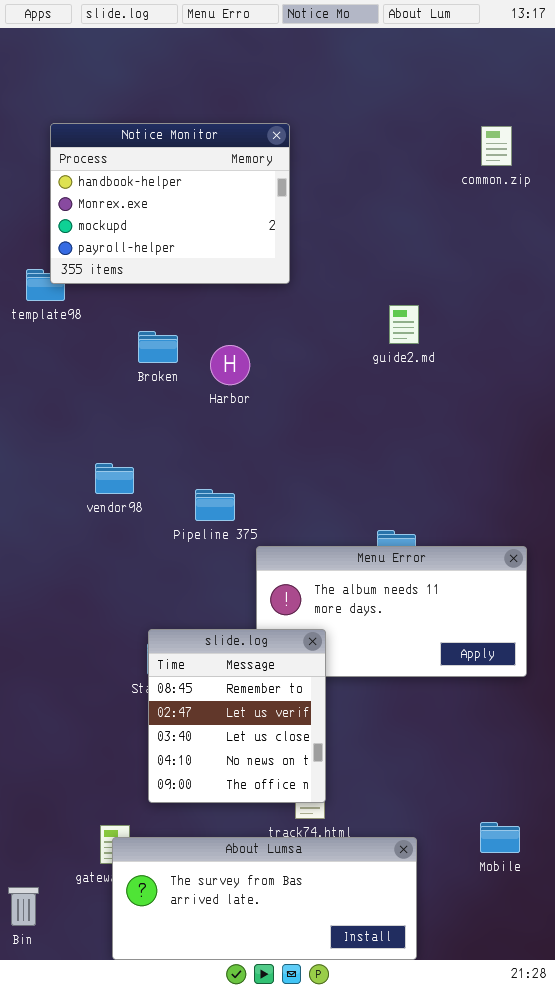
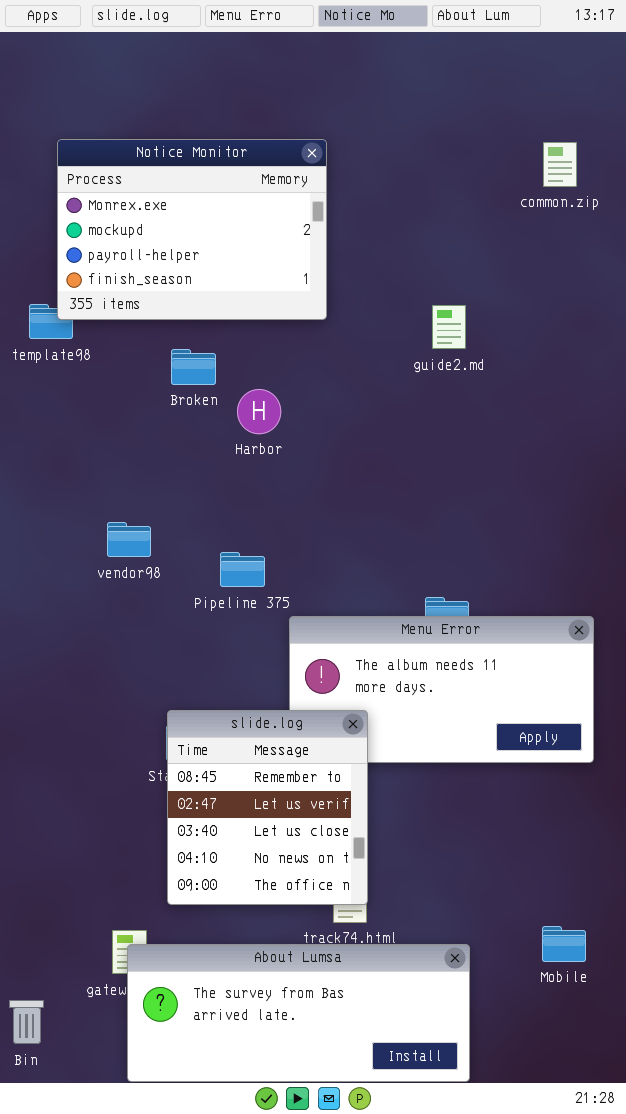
Notice Monitor: [50,123,290,284] -> [57,139,327,320], scrolled down 1 row
guide2.md: [389,305,419,344] -> [432,305,466,349], moved
Broken: [138,331,178,363] -> [171,349,216,385], moved

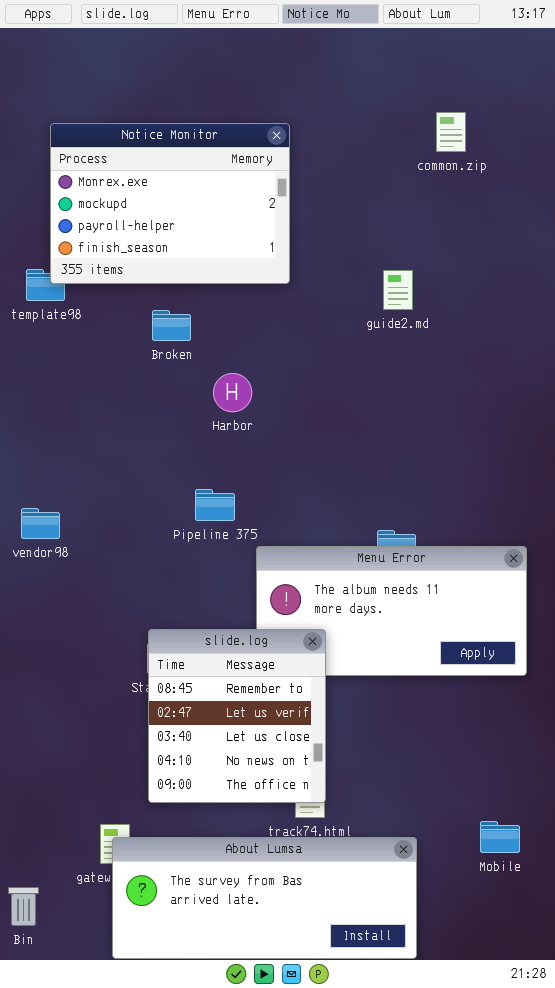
common.zip: [543,142,577,187] -> [436,112,466,152], moved
Harbor: [237,389,281,434] -> [213,373,252,412], moved
vendor98: [107,522,151,557] -> [21,508,60,539], moved

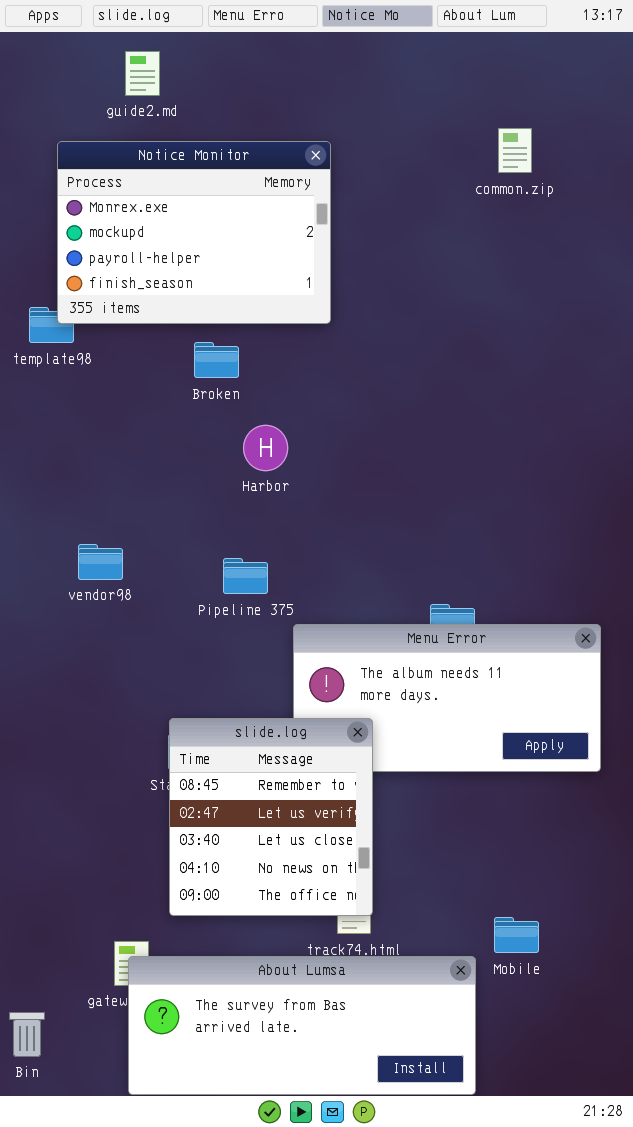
guide2.md: [383,270,413,310] -> [125,51,160,96], moved
Broken: [152,310,191,341] -> [194,342,239,378], moved
vendor98: [21,508,60,539] -> [78,544,123,580], moved
Mobile: [480,821,520,853] -> [494,917,539,953], moved

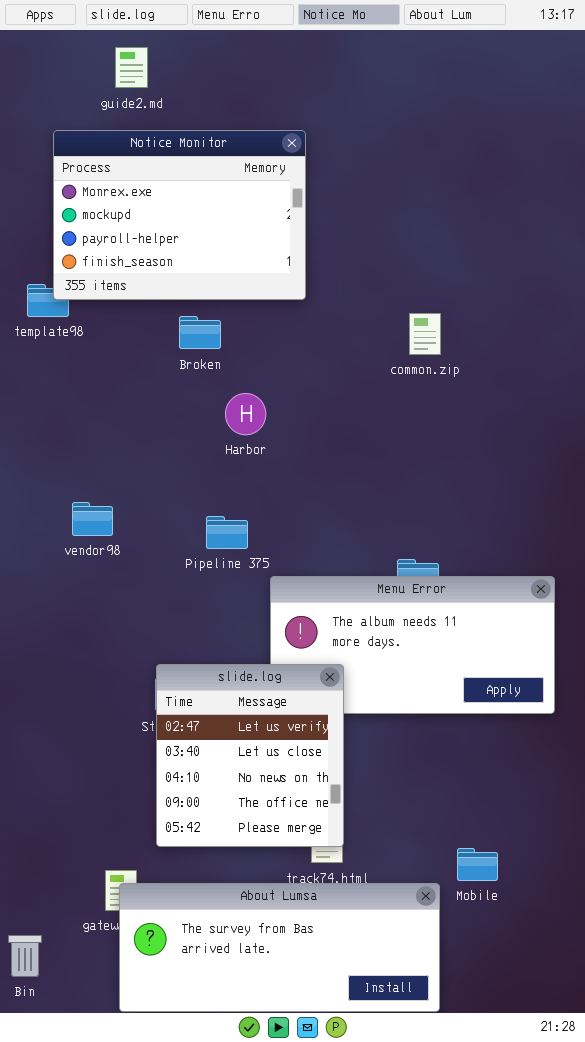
common.zip: [498,128,532,173] -> [409,313,441,355], moved
slide.log: [169,718,373,916] -> [156,664,344,847], scrolled down 1 row

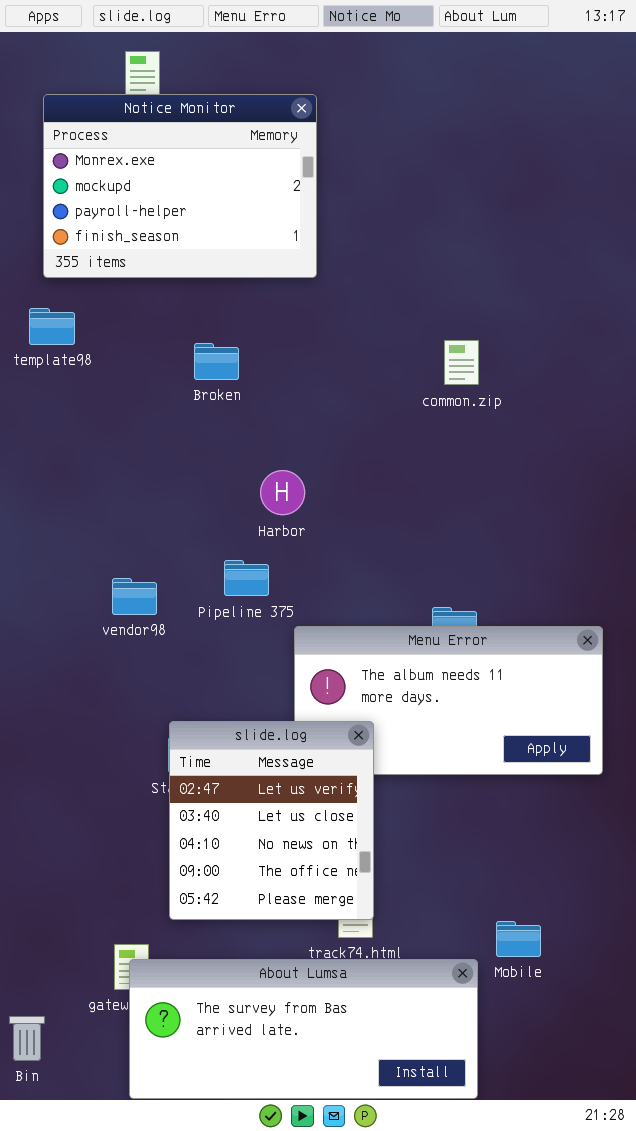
Notice Monitor: [53,130,306,300] -> [43,94,317,278], moved
Harbor: [225,393,266,435] -> [260,470,305,515], moved
vendor98: [72,502,113,536] -> [112,578,157,615], moved

